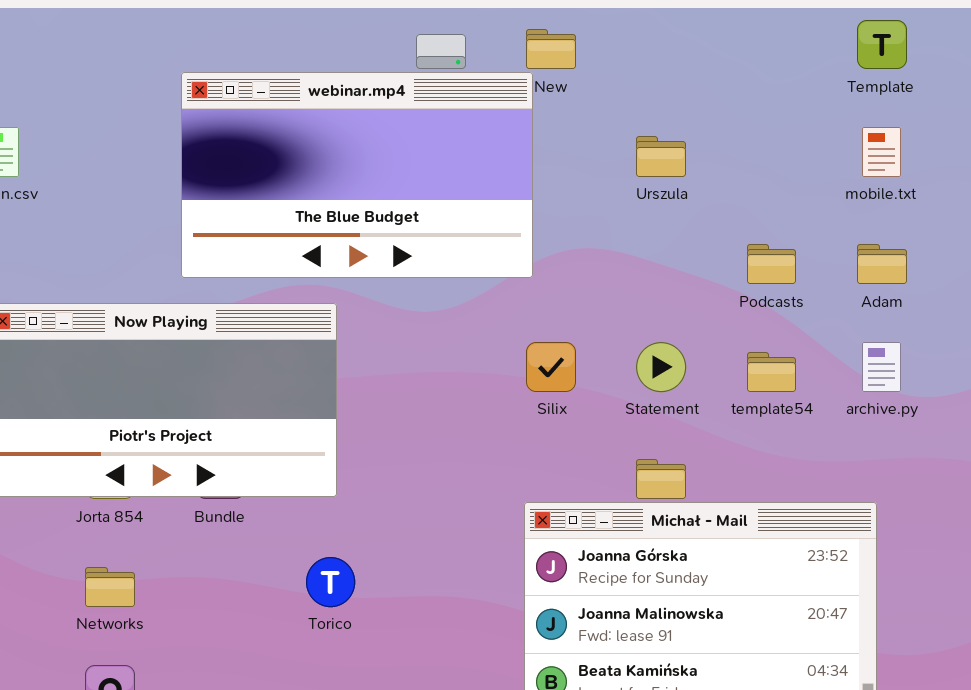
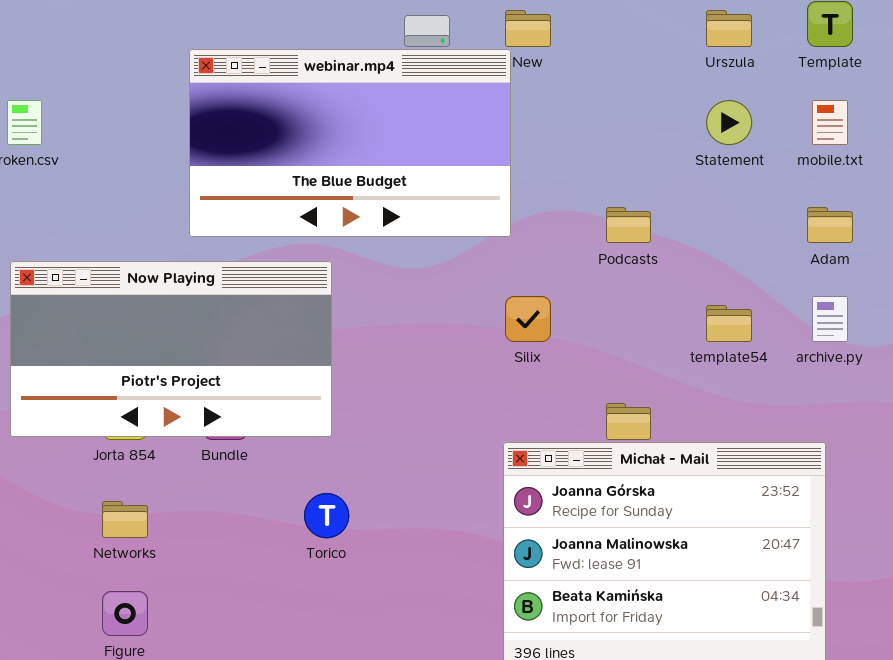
Urszula: [636,136,686,177] -> [706,10,752,47], moved
Podcasts: [747,244,796,284] -> [606,207,651,243], moved
Statement: [636,342,686,392] -> [706,100,752,145], moved

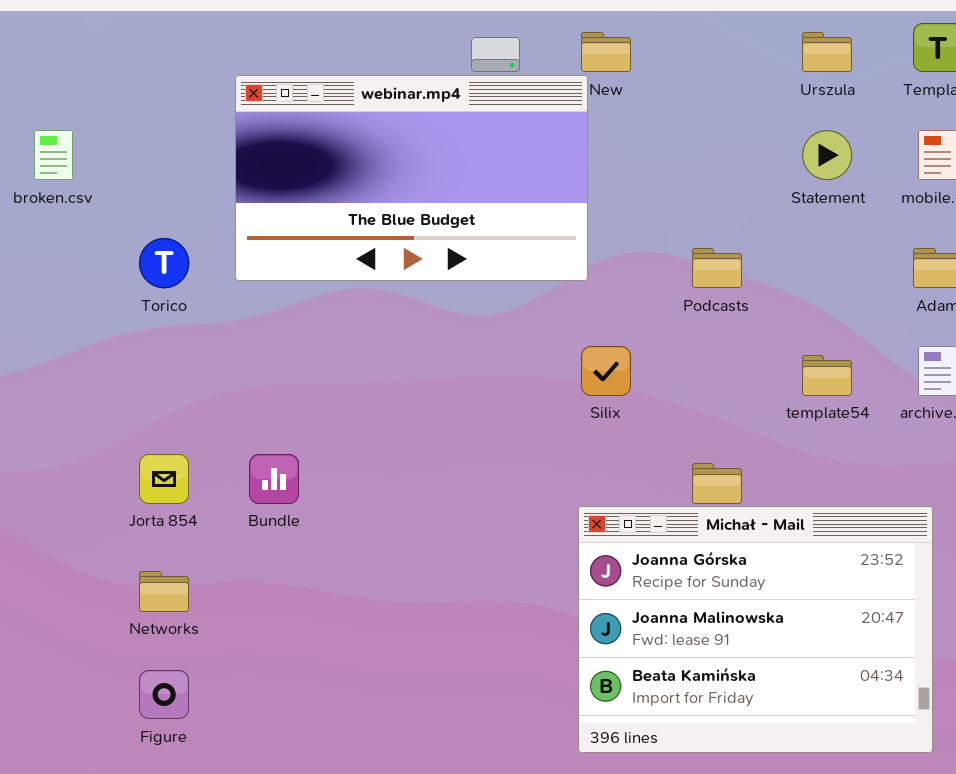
Now Playing: [10,261,332,437] -> none, closed
Torico: [304,493,349,538] -> [139,238,189,288], moved

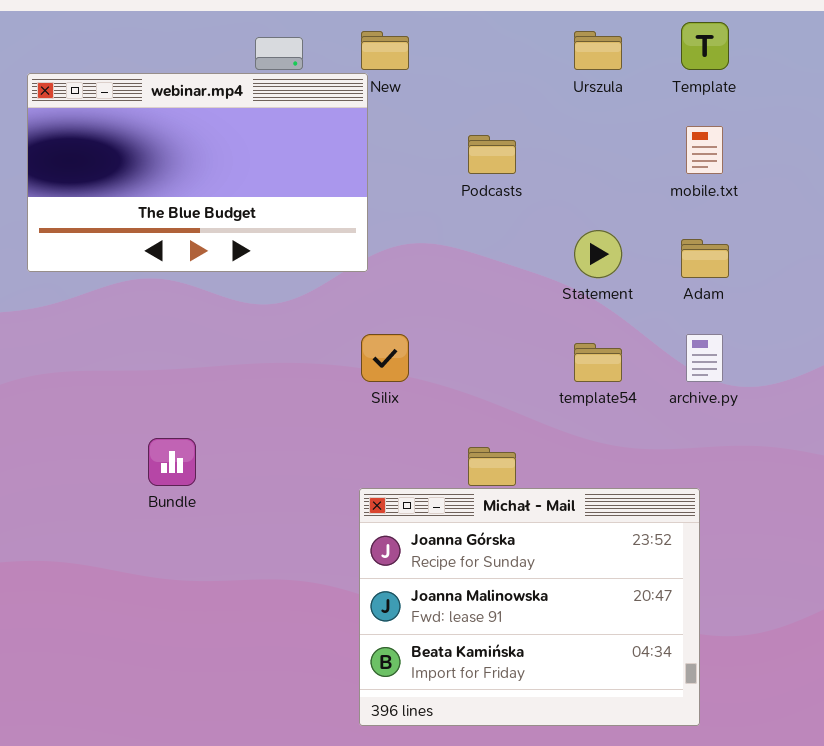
Statement: [802,130,852,180] -> [574,230,622,278], moved
Podcasts: [692,248,742,288] -> [468,135,516,174], moved
Bundle: [249,454,299,504] -> [148,438,196,486], moved

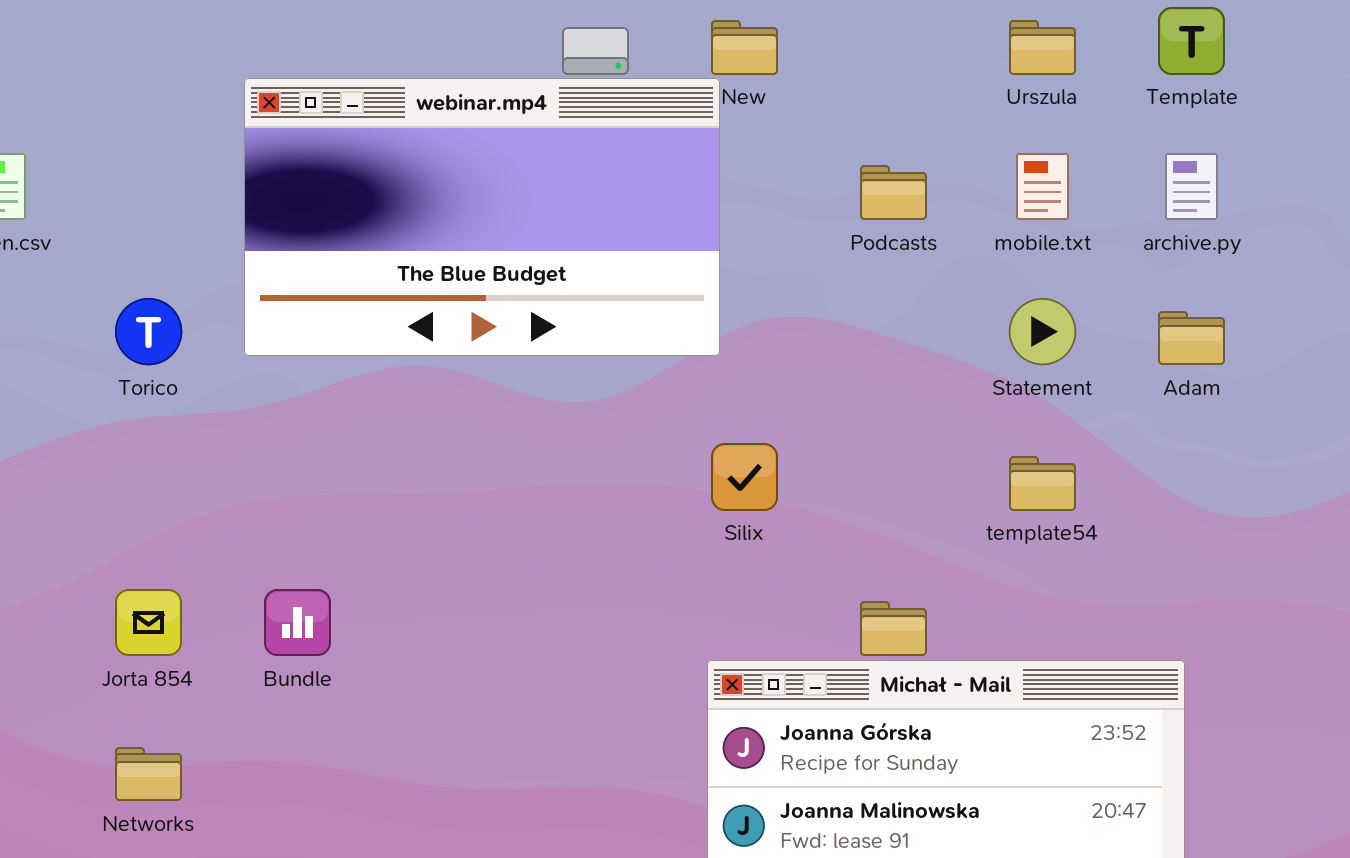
mobile.txt: [686,126,723,174] -> [1016,153,1069,220], moved
archive.py: [686,334,723,382] -> [1165,153,1218,220], moved
Bundle: [148,438,196,486] -> [264,589,331,656], moved

